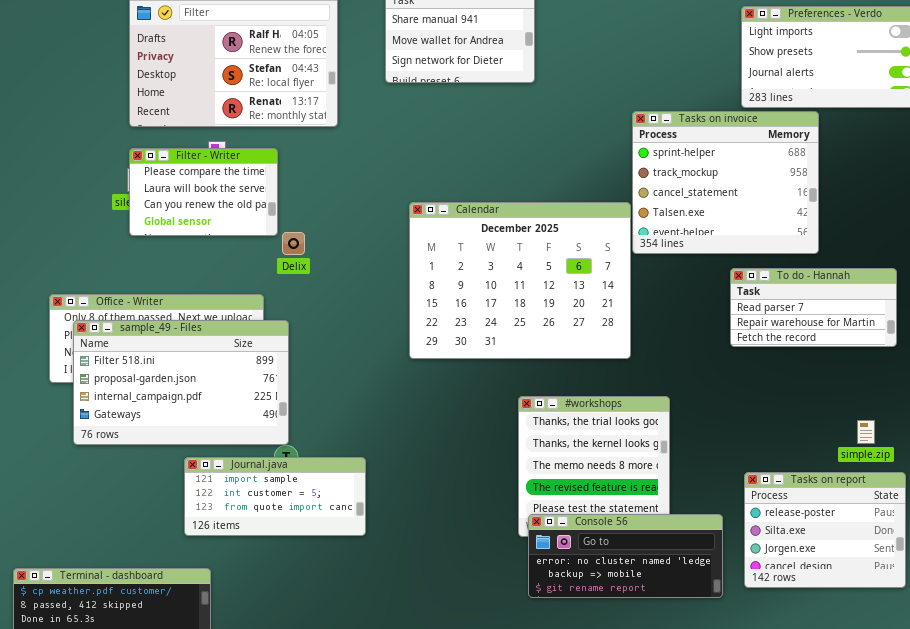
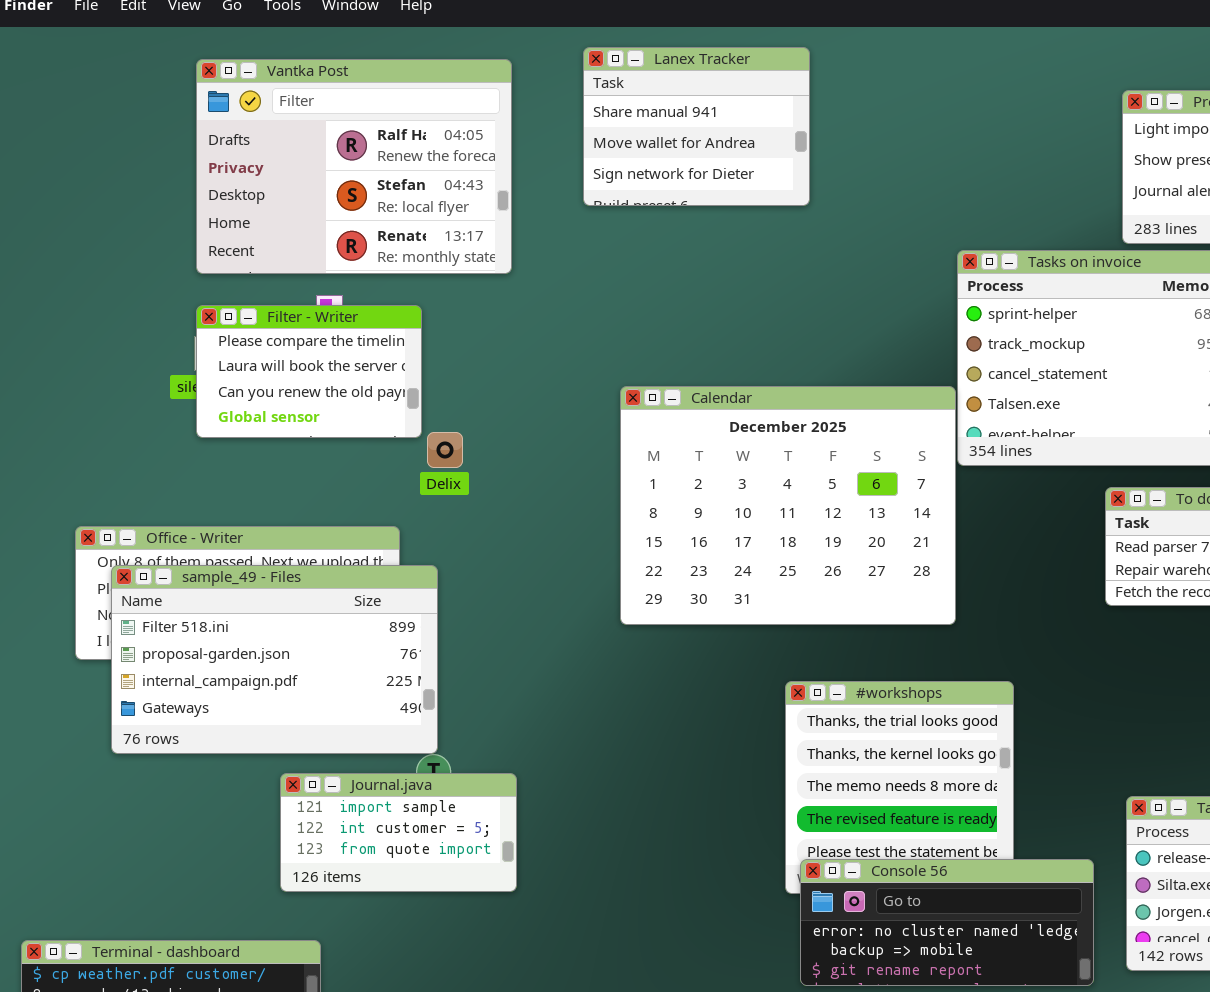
Journal.java: [184,457,366,536] -> [280,773,517,892], resized

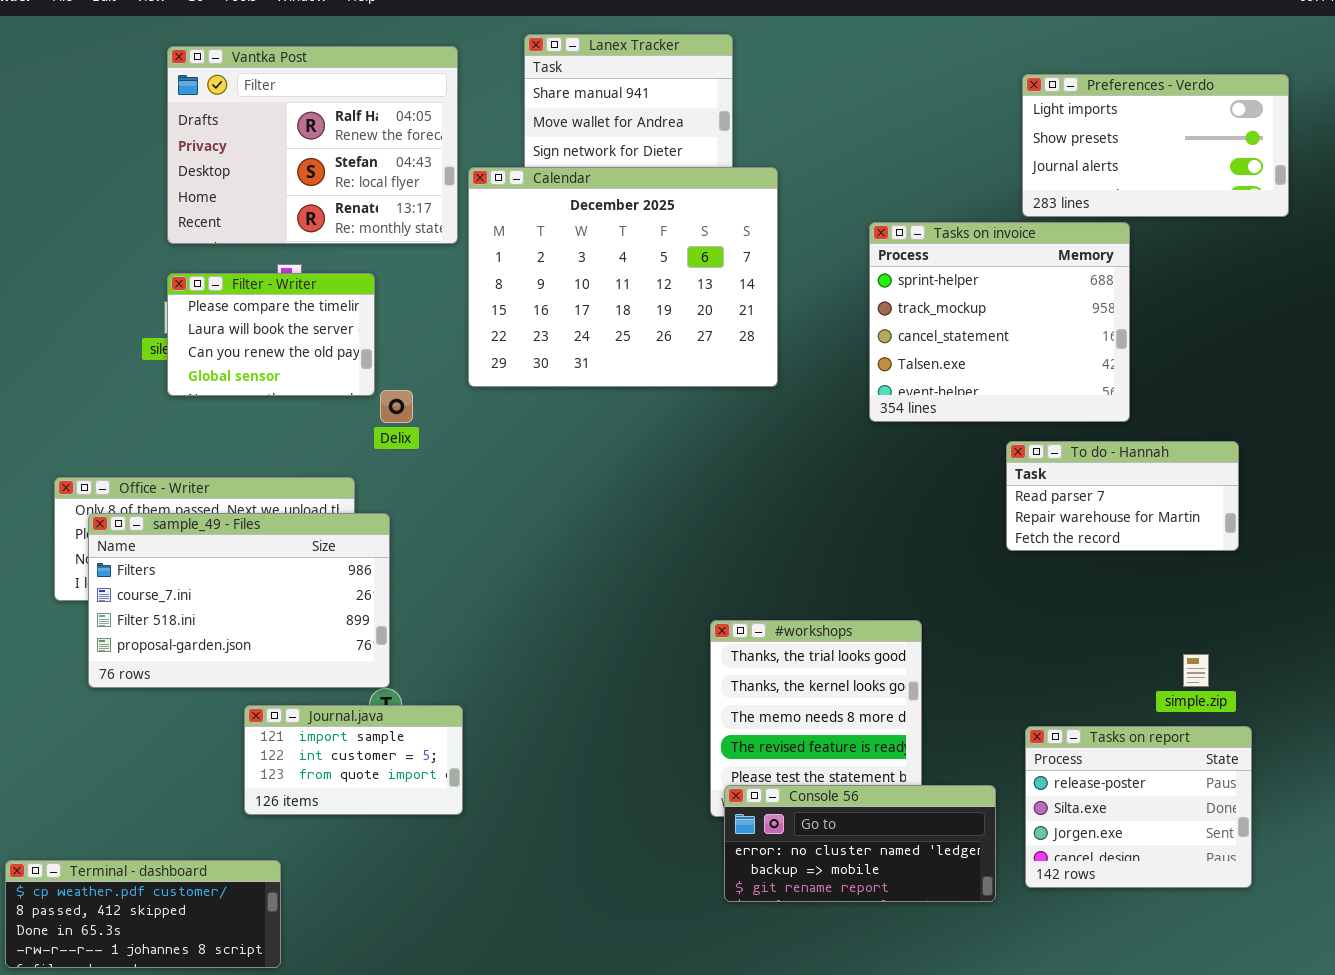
Calendar: [620,386,956,625] -> [468,167,778,387], moved
sample_49 - Files: [111,565,438,754] -> [88,513,390,688], scrolled up 2 rows

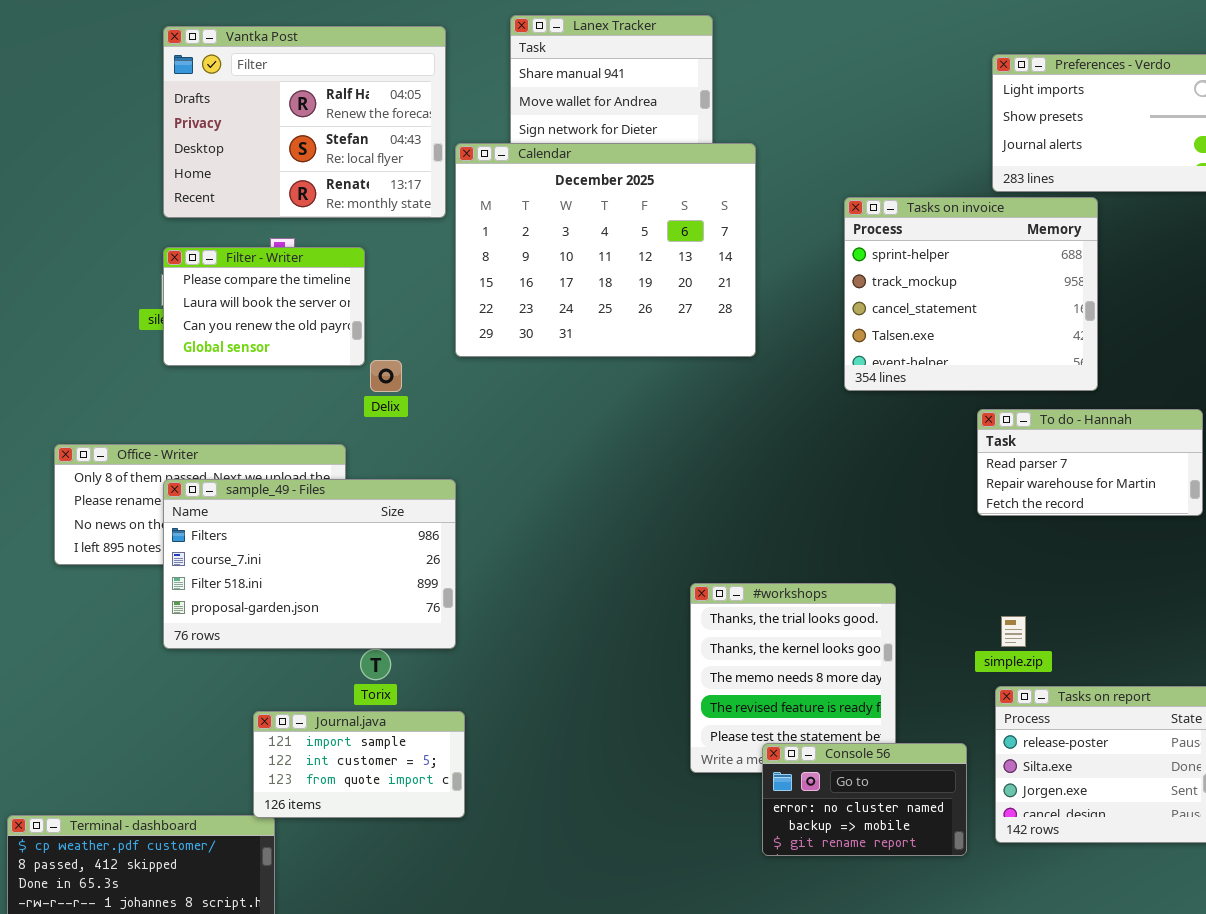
sample_49 - Files: [88,513,390,688] -> [163,479,456,649], moved
simple.zip: [1183,654,1209,687] -> [1001,616,1026,647], moved
Journal.java: [244,705,463,815] -> [253,711,465,818], moved
Console 56: [724,785,996,902] -> [762,743,967,856], resized

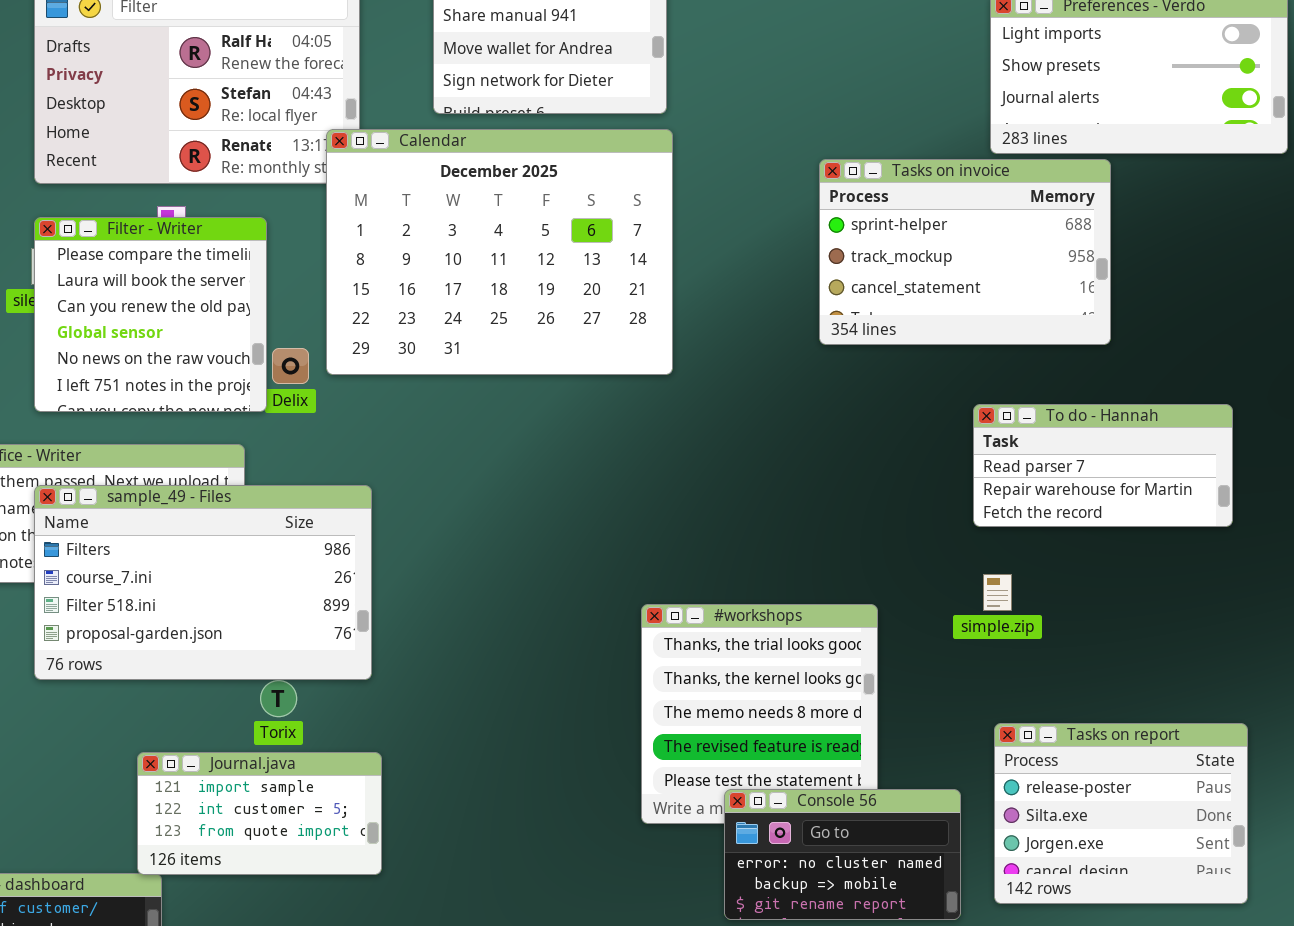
Calendar: [455,143,756,357] -> [326,129,673,375], moved
Tasks on invoice: [844,197,1098,391] -> [819,159,1111,345], resized
Filter - Writer: [163,247,365,366] -> [34,217,267,412], resized
simple.zip: [1001,616,1026,647] -> [983,574,1012,611], moved

